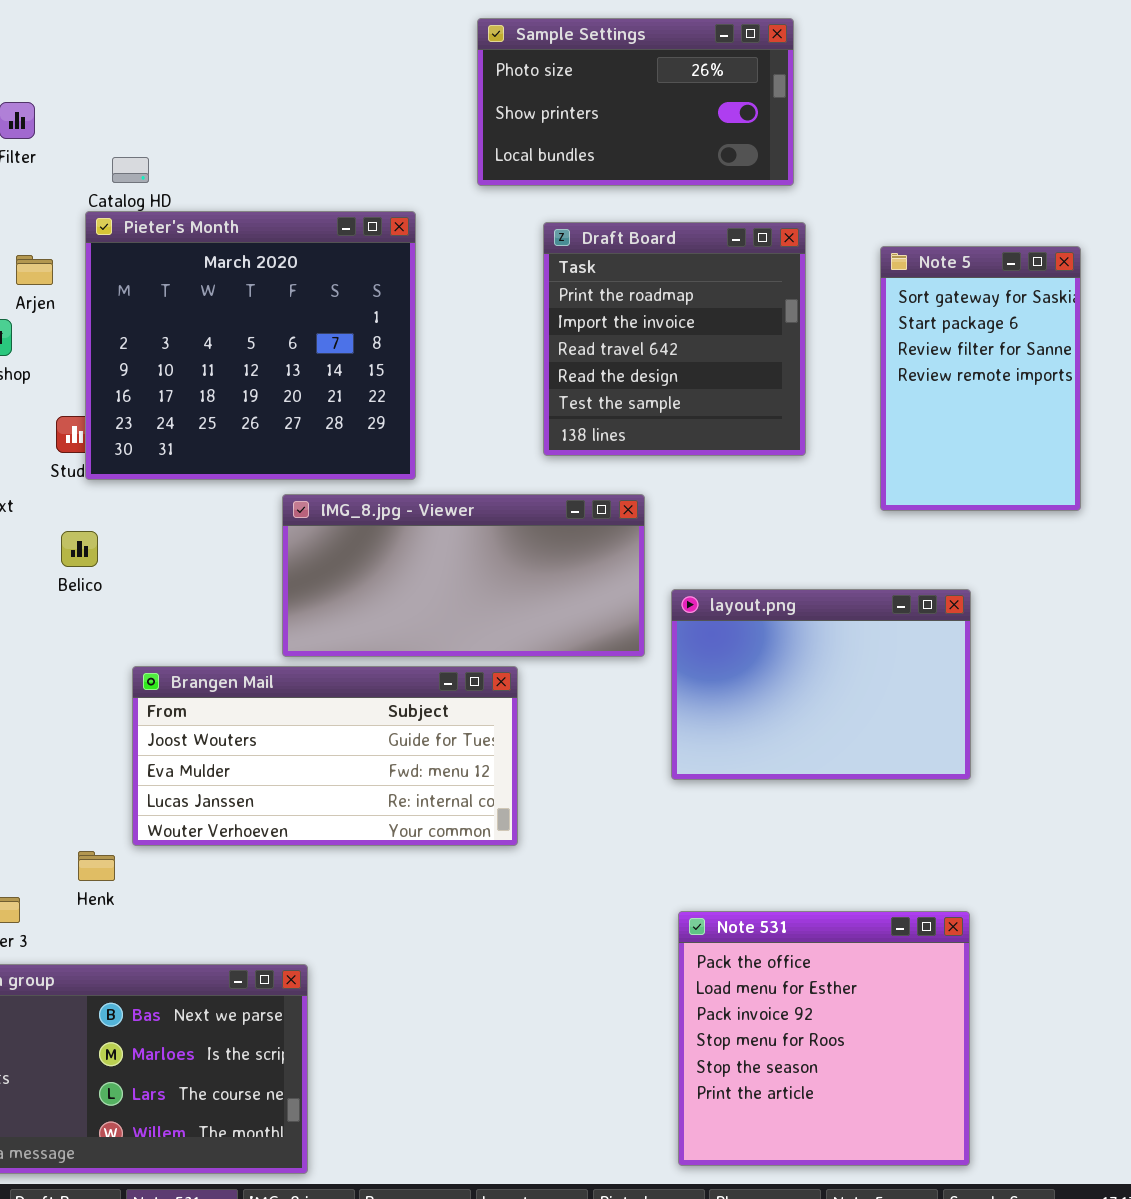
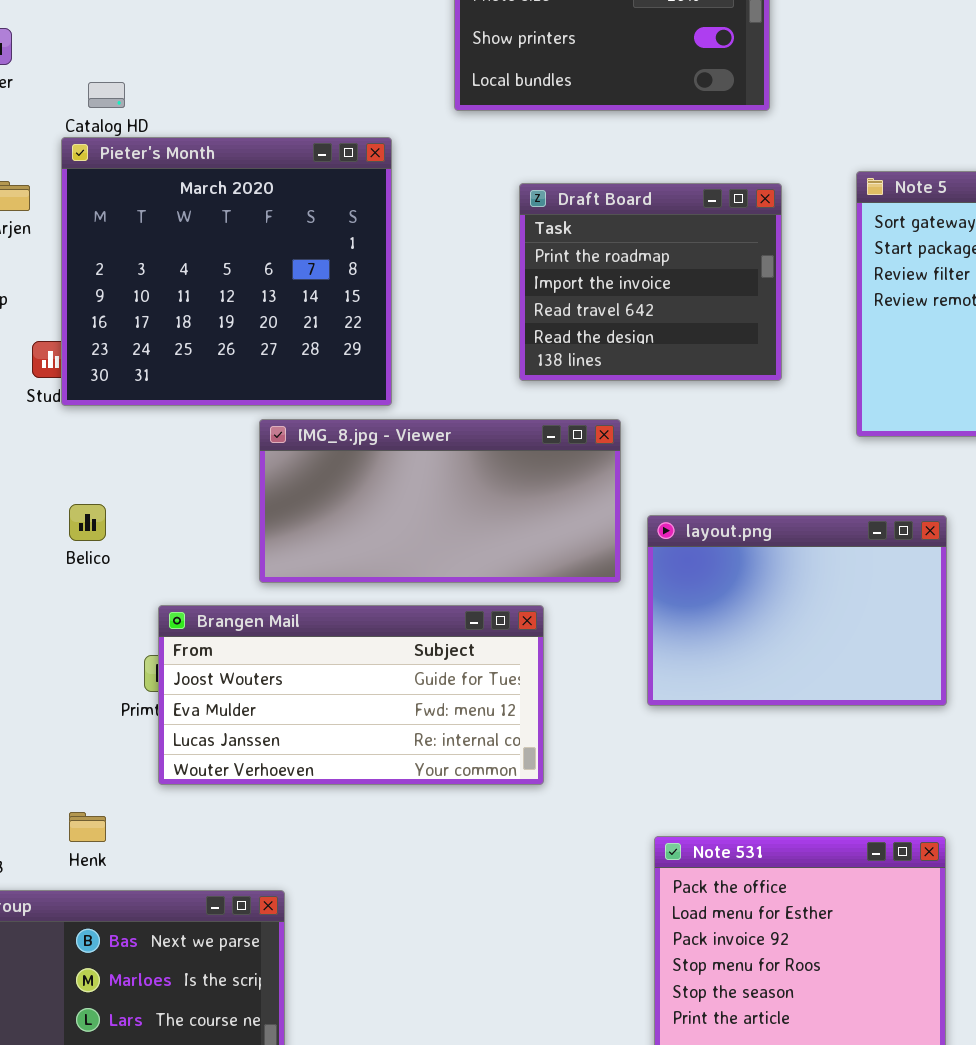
Draft Board: [543,222,806,456] -> [519,183,782,381], resized
Belico: [61,531,98,567] -> [69,504,106,541], moved
Brangen Mail: [132,666,518,846] -> [158,605,544,785], moved
Henk: [78,851,115,881] -> [69,812,106,842], moved

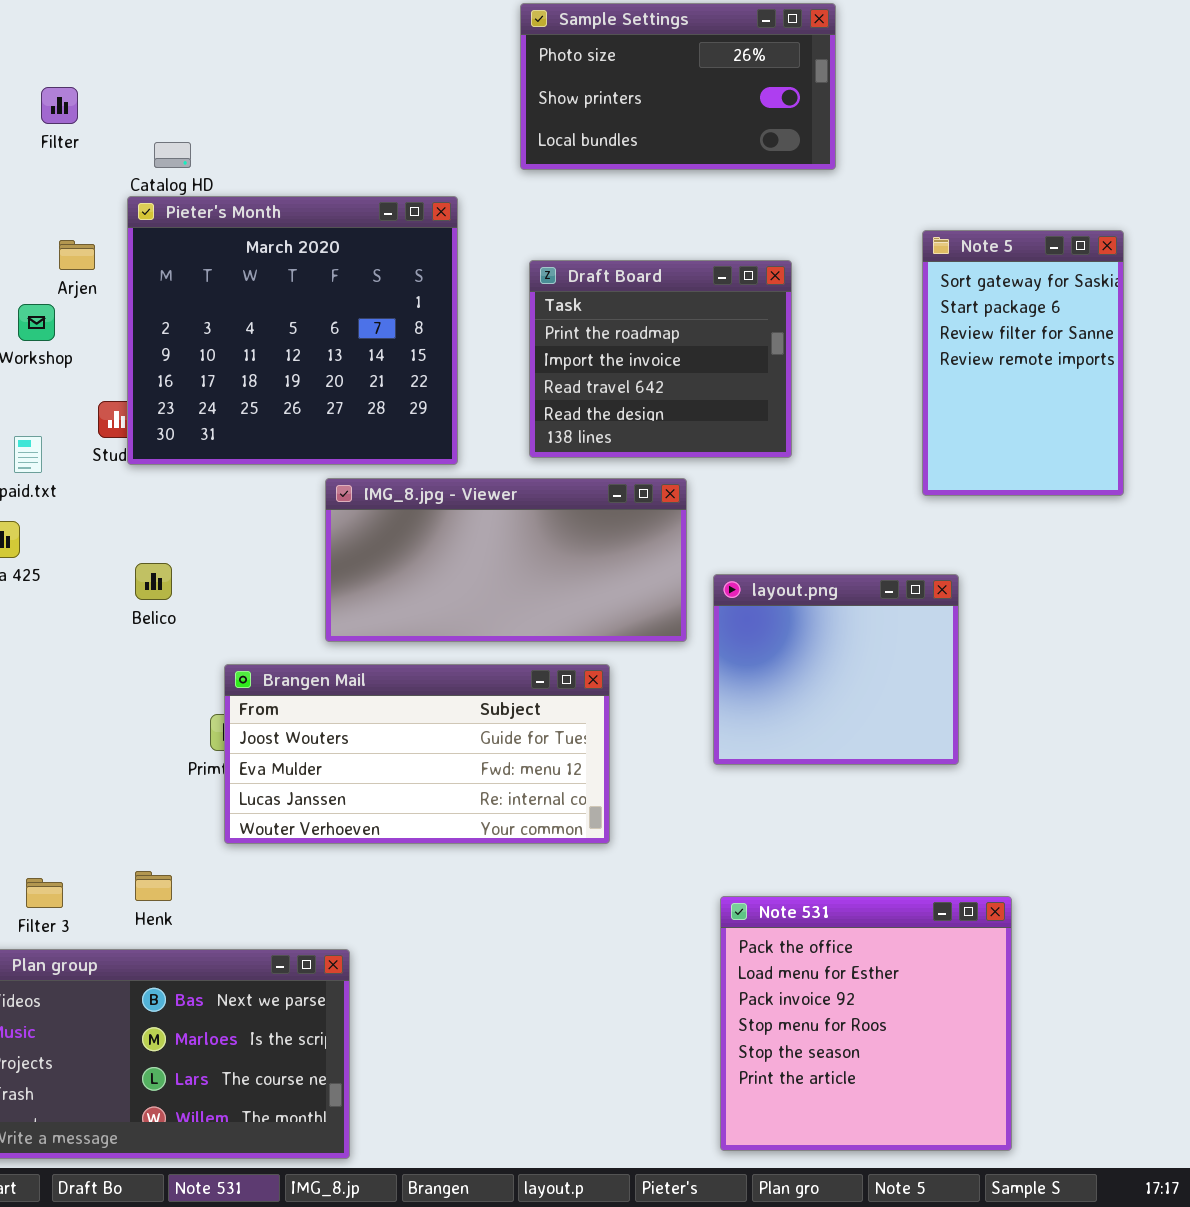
Draft Board: [519,183,782,381] -> [529,260,792,458], moved
layout.png: [647,515,947,706] -> [713,574,959,765], resized

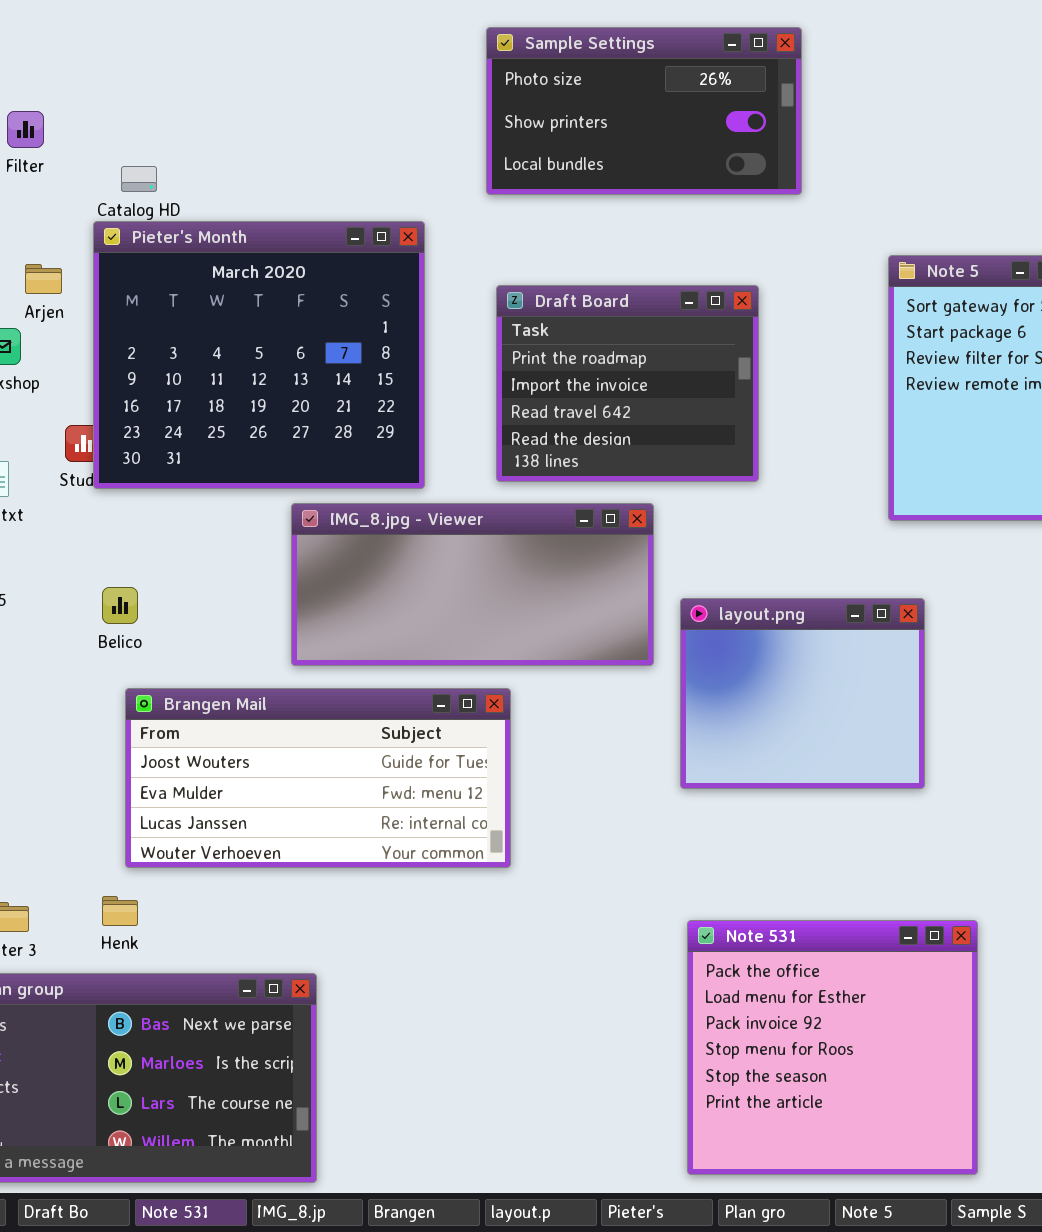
Brangen Mail: [224,664,610,844] -> [125,688,511,868], moved

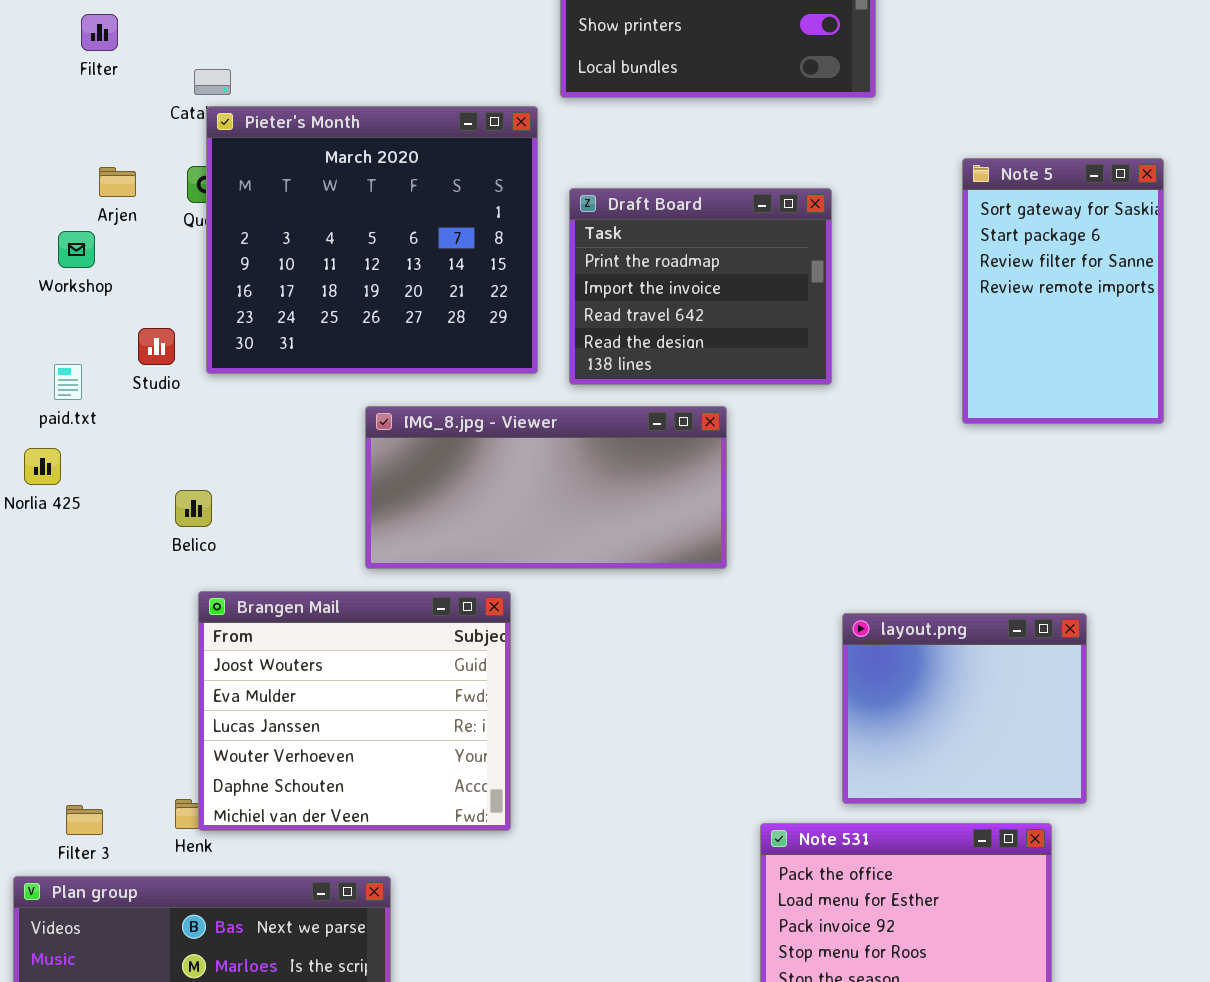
Pieter's Month: [93,221,425,489] -> [206,106,538,374], moved
layout.png: [680,598,925,789] -> [842,613,1087,804], moved
Brangen Mail: [125,688,511,868] -> [198,591,511,831], resized

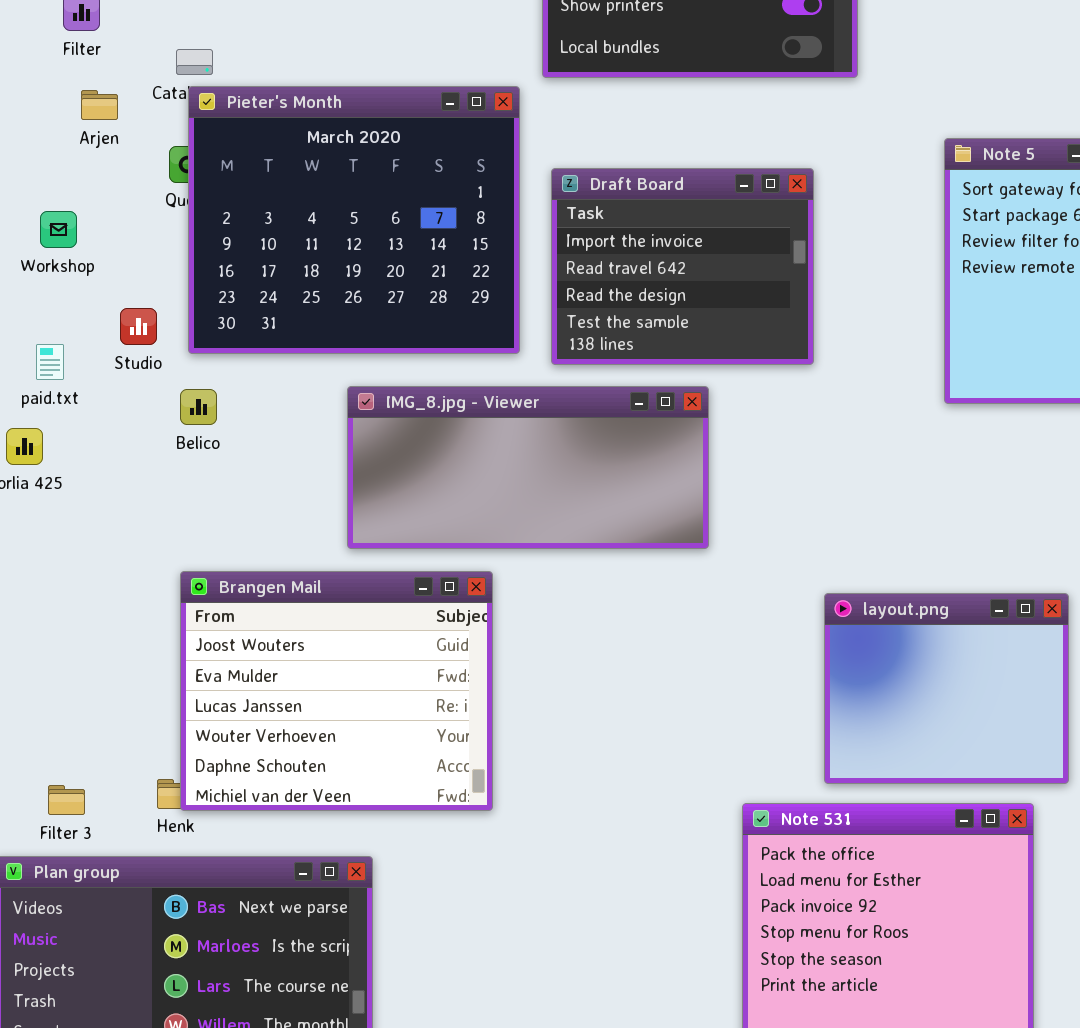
Arjen: [99,167,136,197] -> [81,90,118,120], moved
Draft Board: [569,188,832,385] -> [551,168,814,365], scrolled down 1 row
Belico: [175,490,212,527] -> [180,389,217,425], moved

